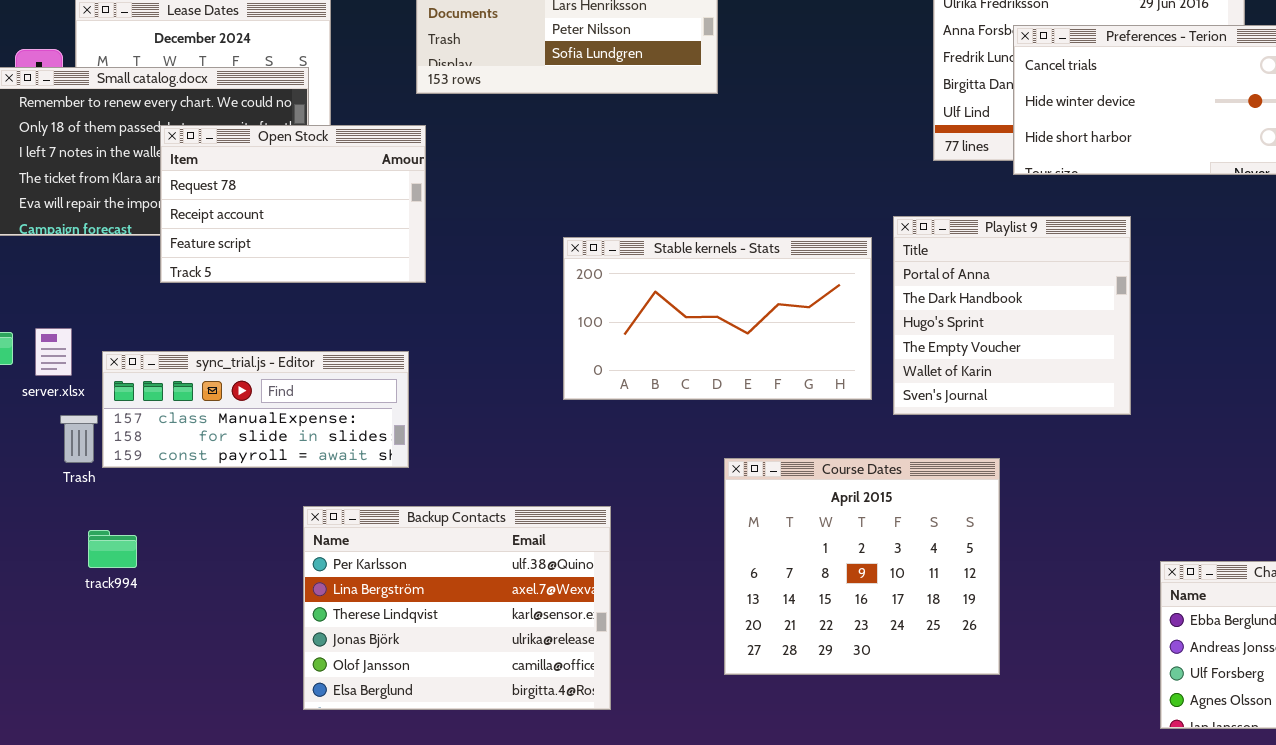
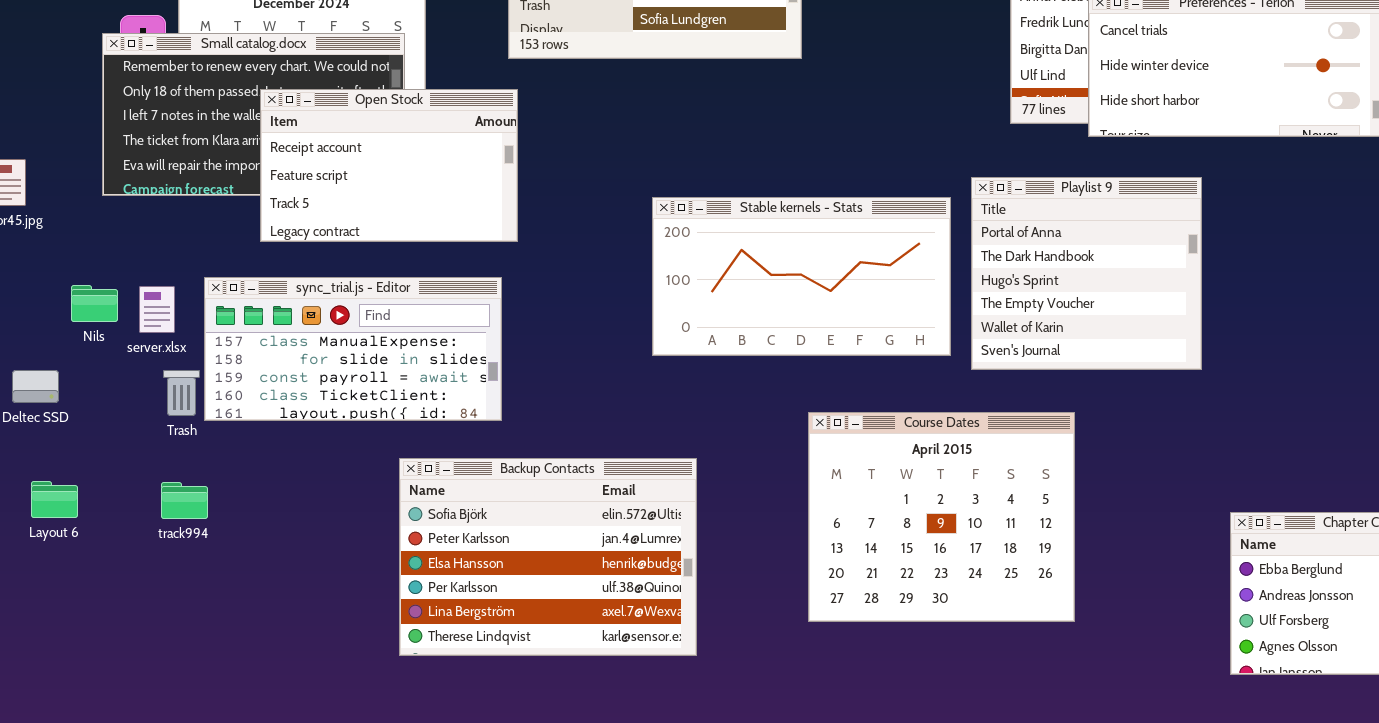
Open Stock: [160,125,426,283] -> [260,89,518,242], scrolled down 1 row
sync_trial.js - Editor: [102,351,409,468] -> [204,277,502,421], resized
Backup Contacts: [303,506,611,710] -> [399,458,697,656], scrolled up 3 rows
track994: [88,530,137,568] -> [161,482,208,519], moved

